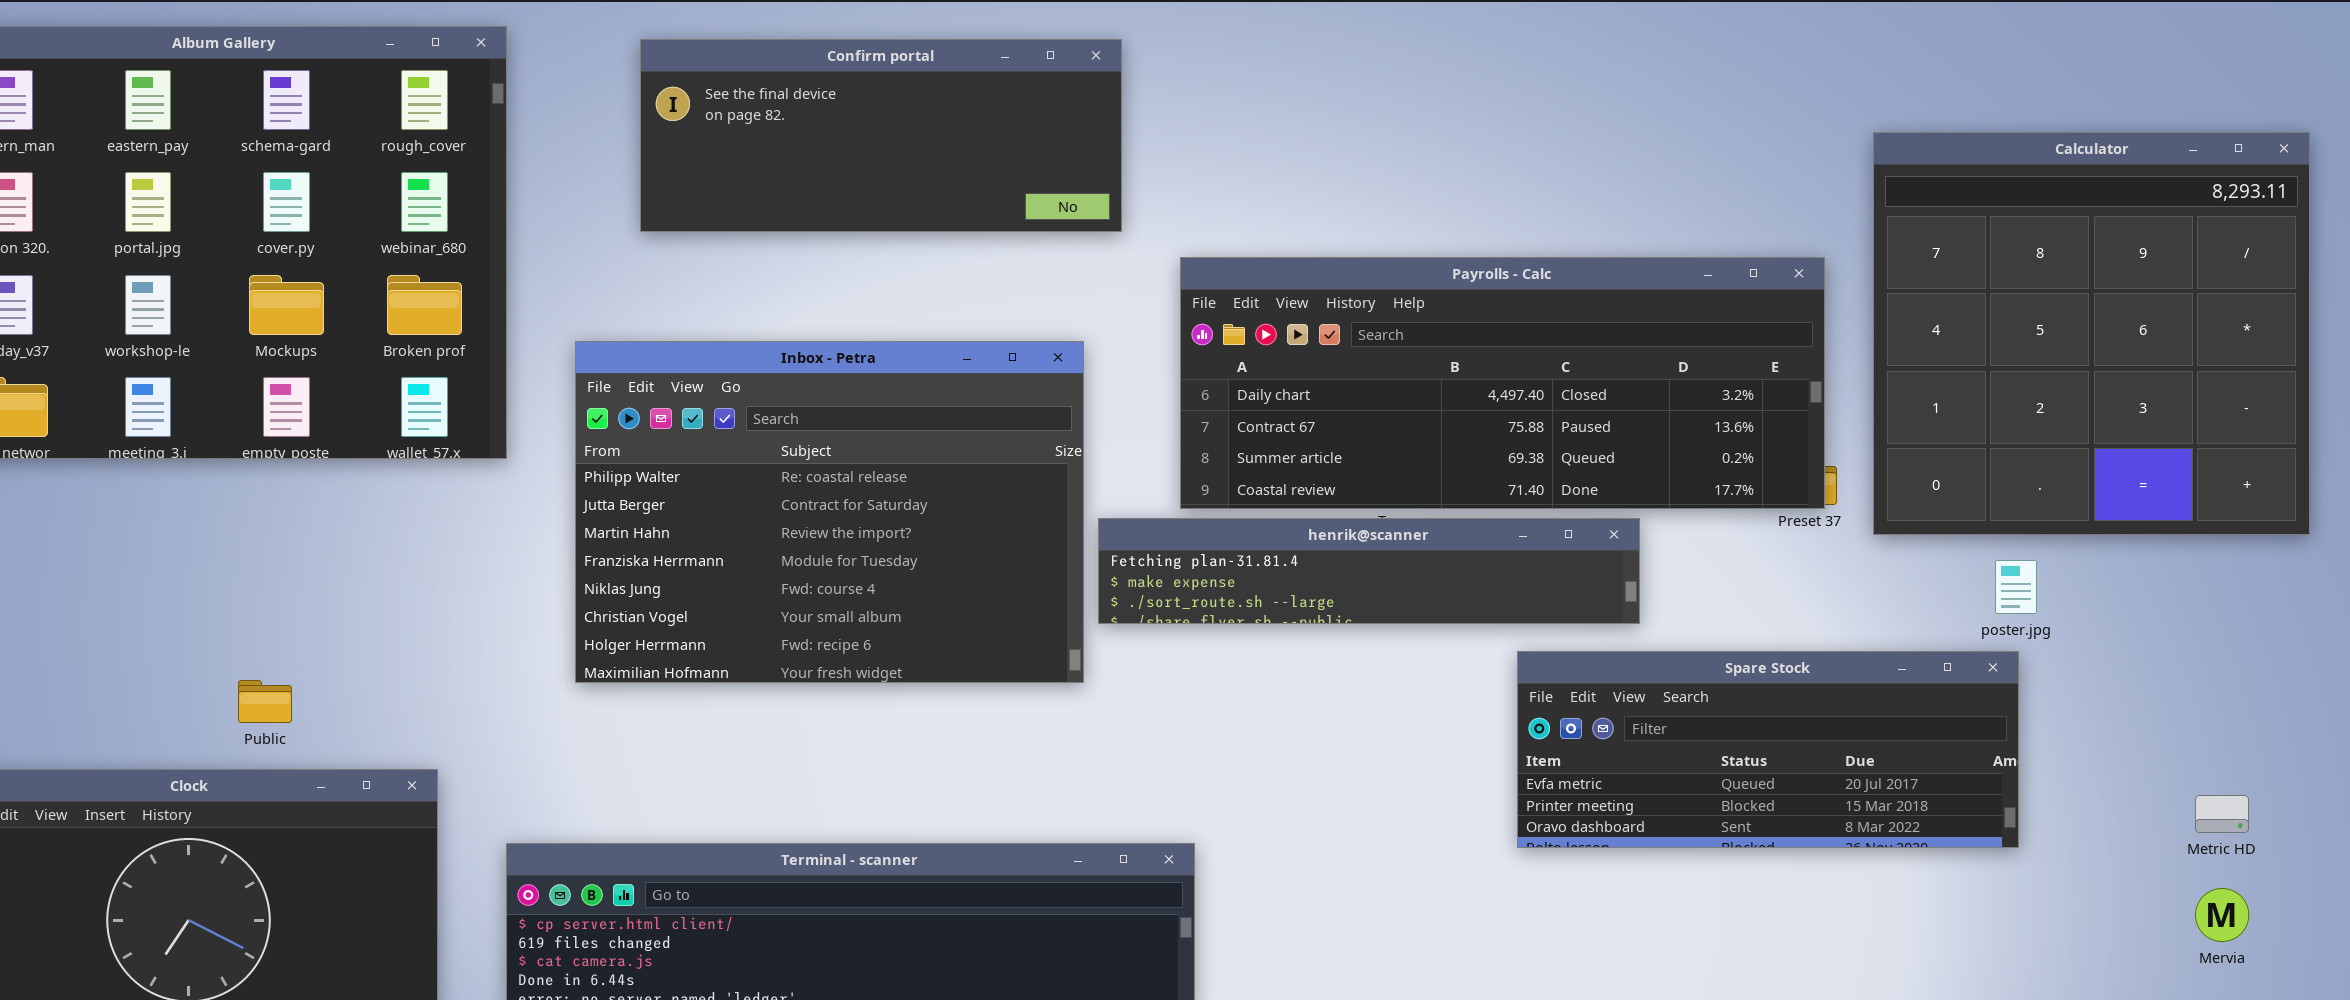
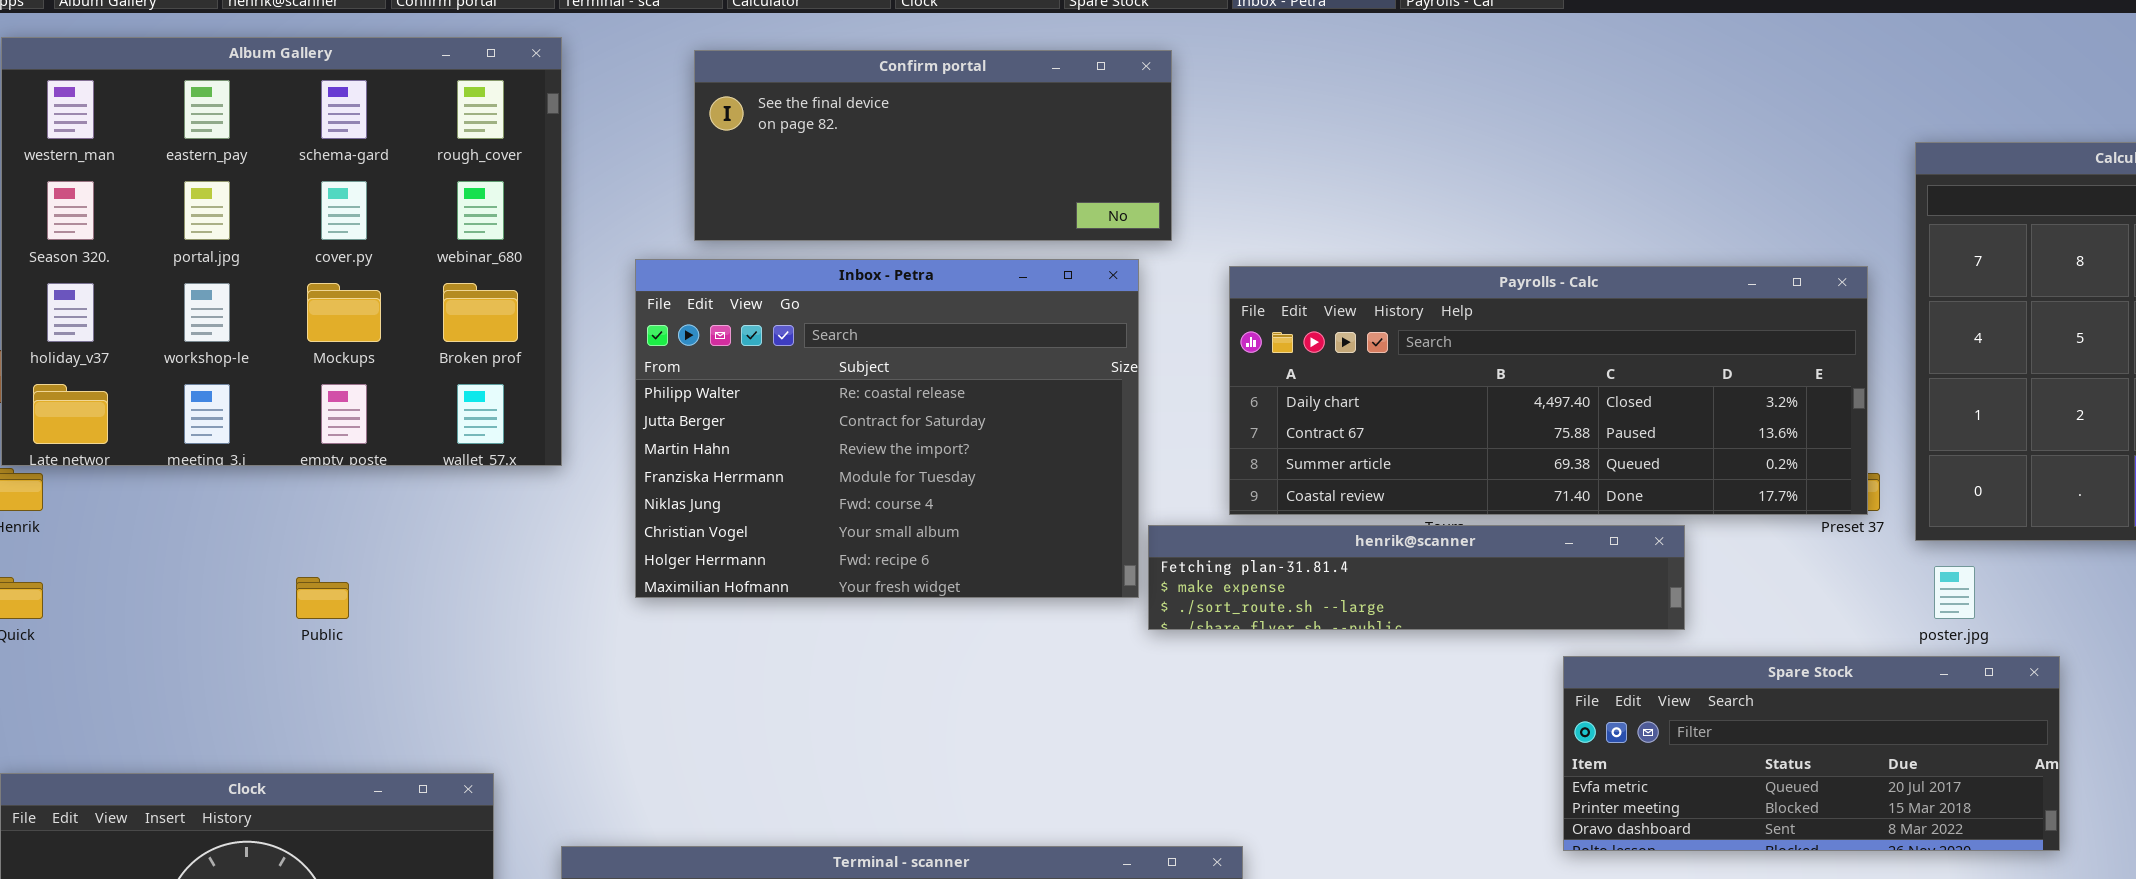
Inbox - Petra: [575,341,1084,683] -> [635,259,1139,598], moved
poster.jpg: [1995,560,2037,614] -> [1934,566,1975,619], moved
Public: [238,680,292,723] -> [296,577,349,619], moved

